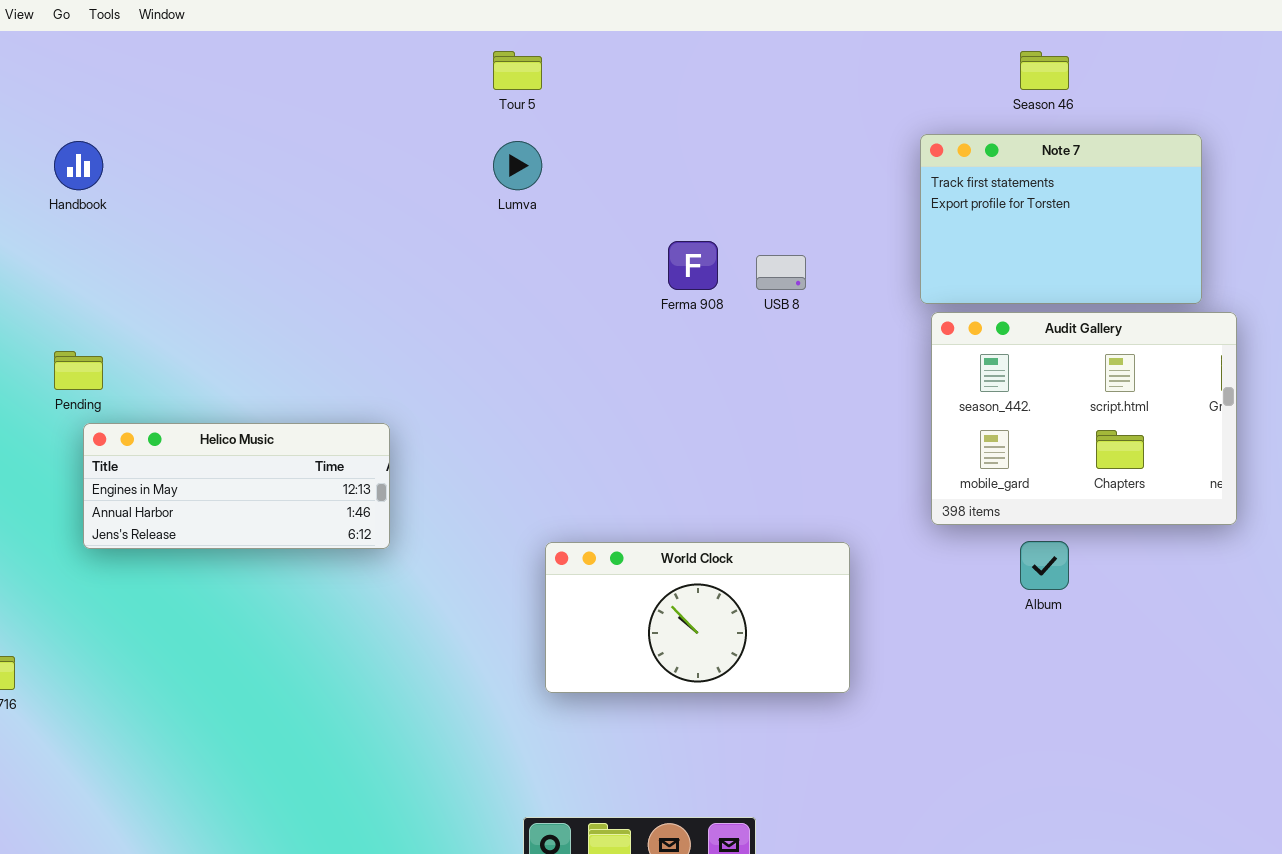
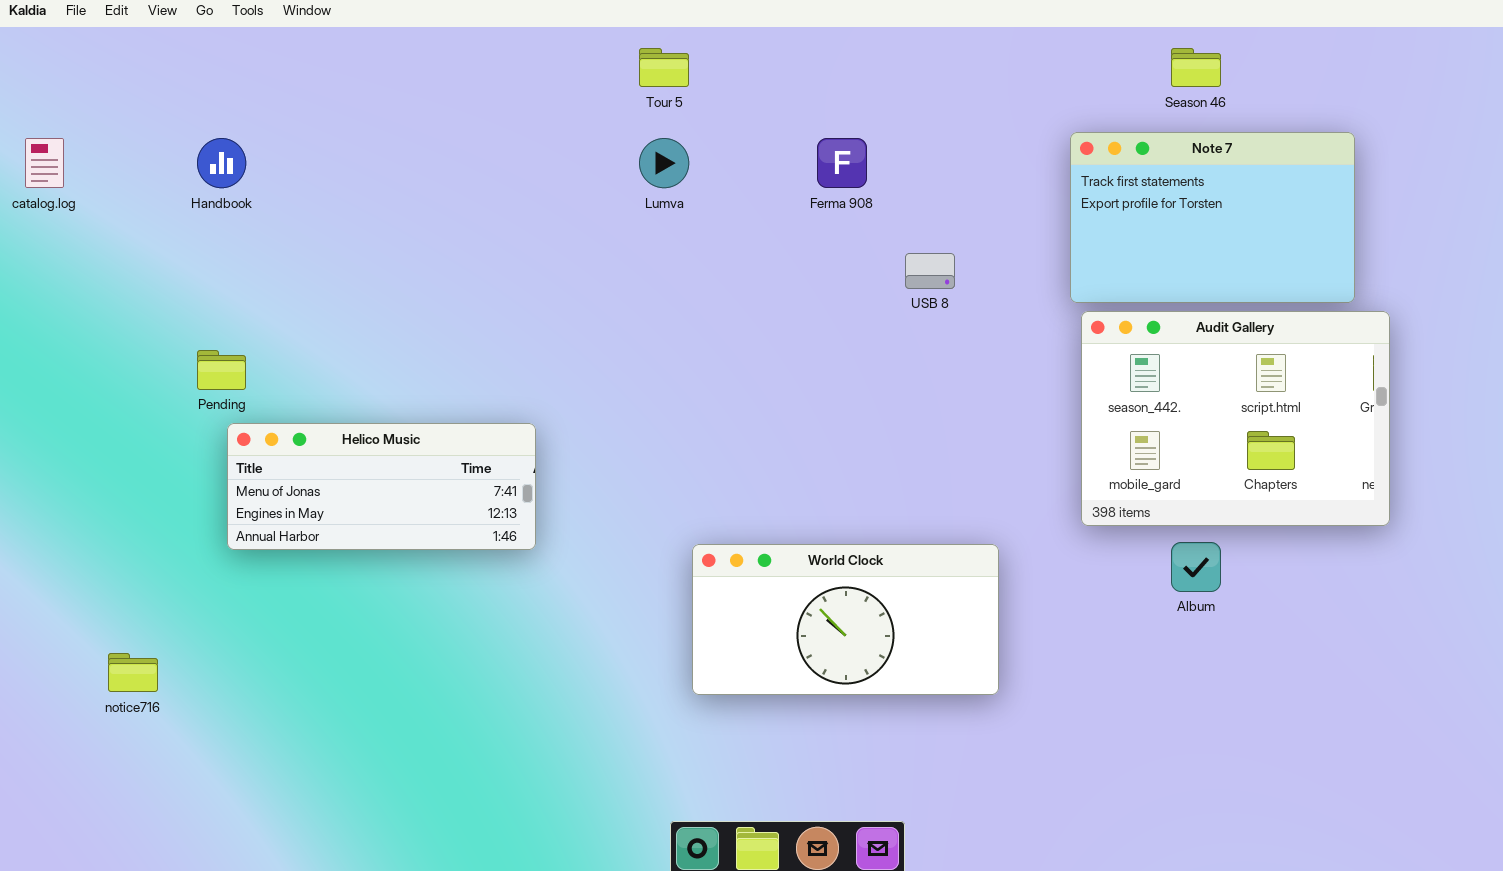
Ferma 908: [668,241,718,290] -> [817,138,867,188], moved
Helico Music: [83,423,390,549] -> [227,423,536,550], scrolled up 1 row

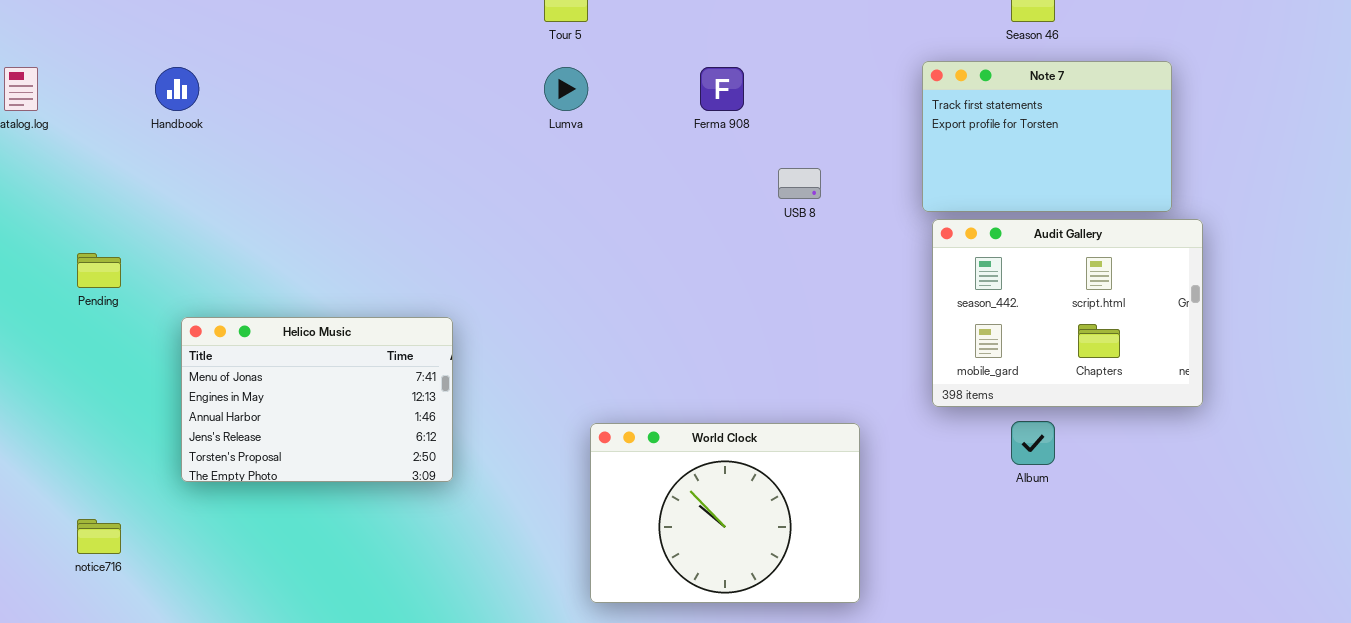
Pending: [197,350,246,390] -> [77,253,121,288], moved
Helico Music: [227,423,536,550] -> [181,317,453,482], resized
World Clock: [692,544,999,695] -> [590,423,860,603], resized

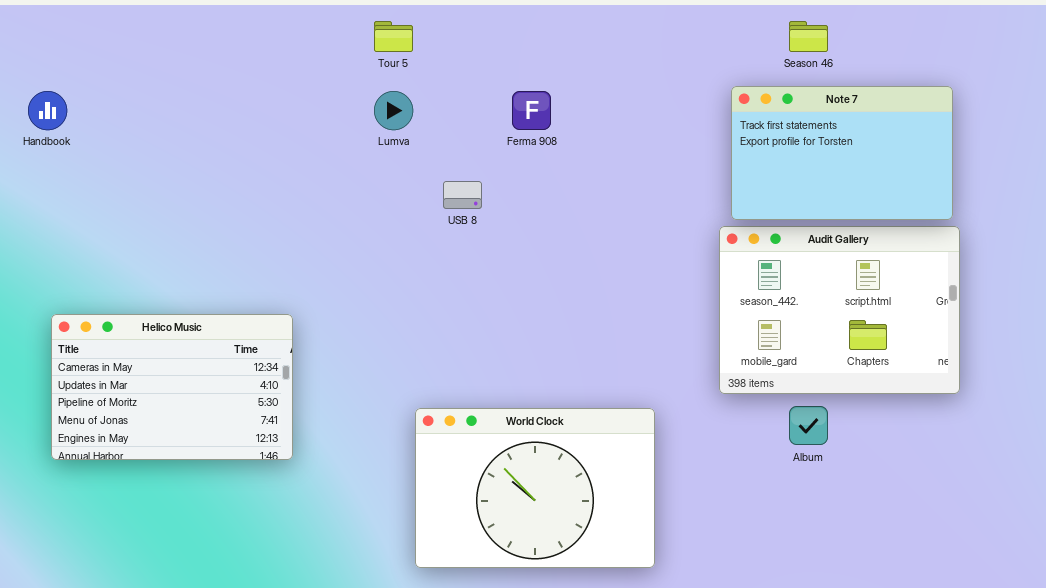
Note 7: [922,61,1172,212] -> [731,86,953,220], moved
USB 8: [778,168,821,199] -> [443,181,482,209], moved
Helico Music: [181,317,453,482] -> [51,314,293,460], scrolled up 3 rows

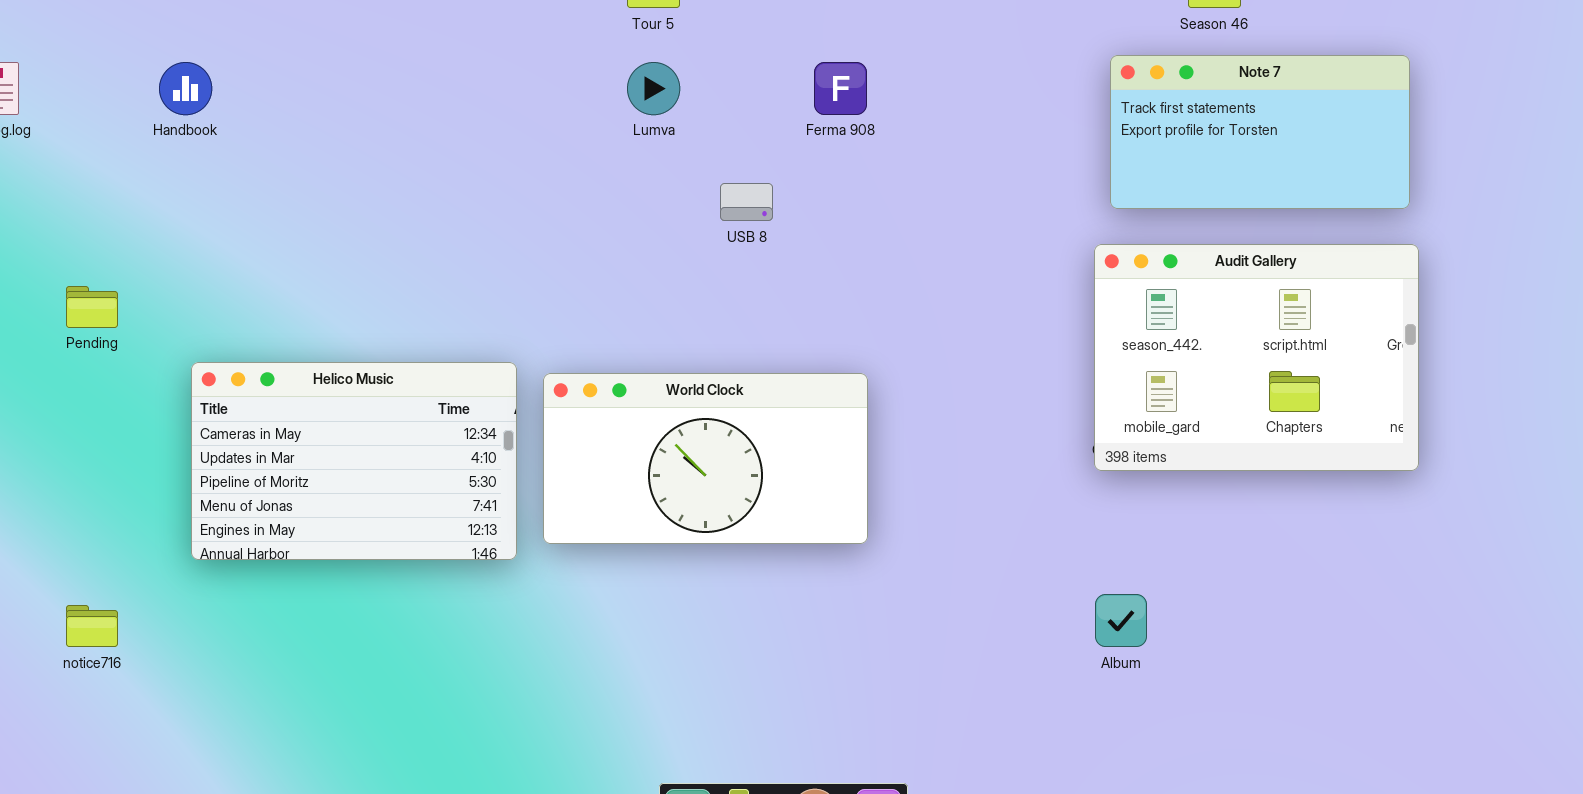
Note 7: [731,86,953,220] -> [1110,55,1410,209], resized
Album: [789,406,828,445] -> [1095,594,1147,647], moved
World Clock: [415,408,655,568] -> [543,373,868,544], moved, resized

